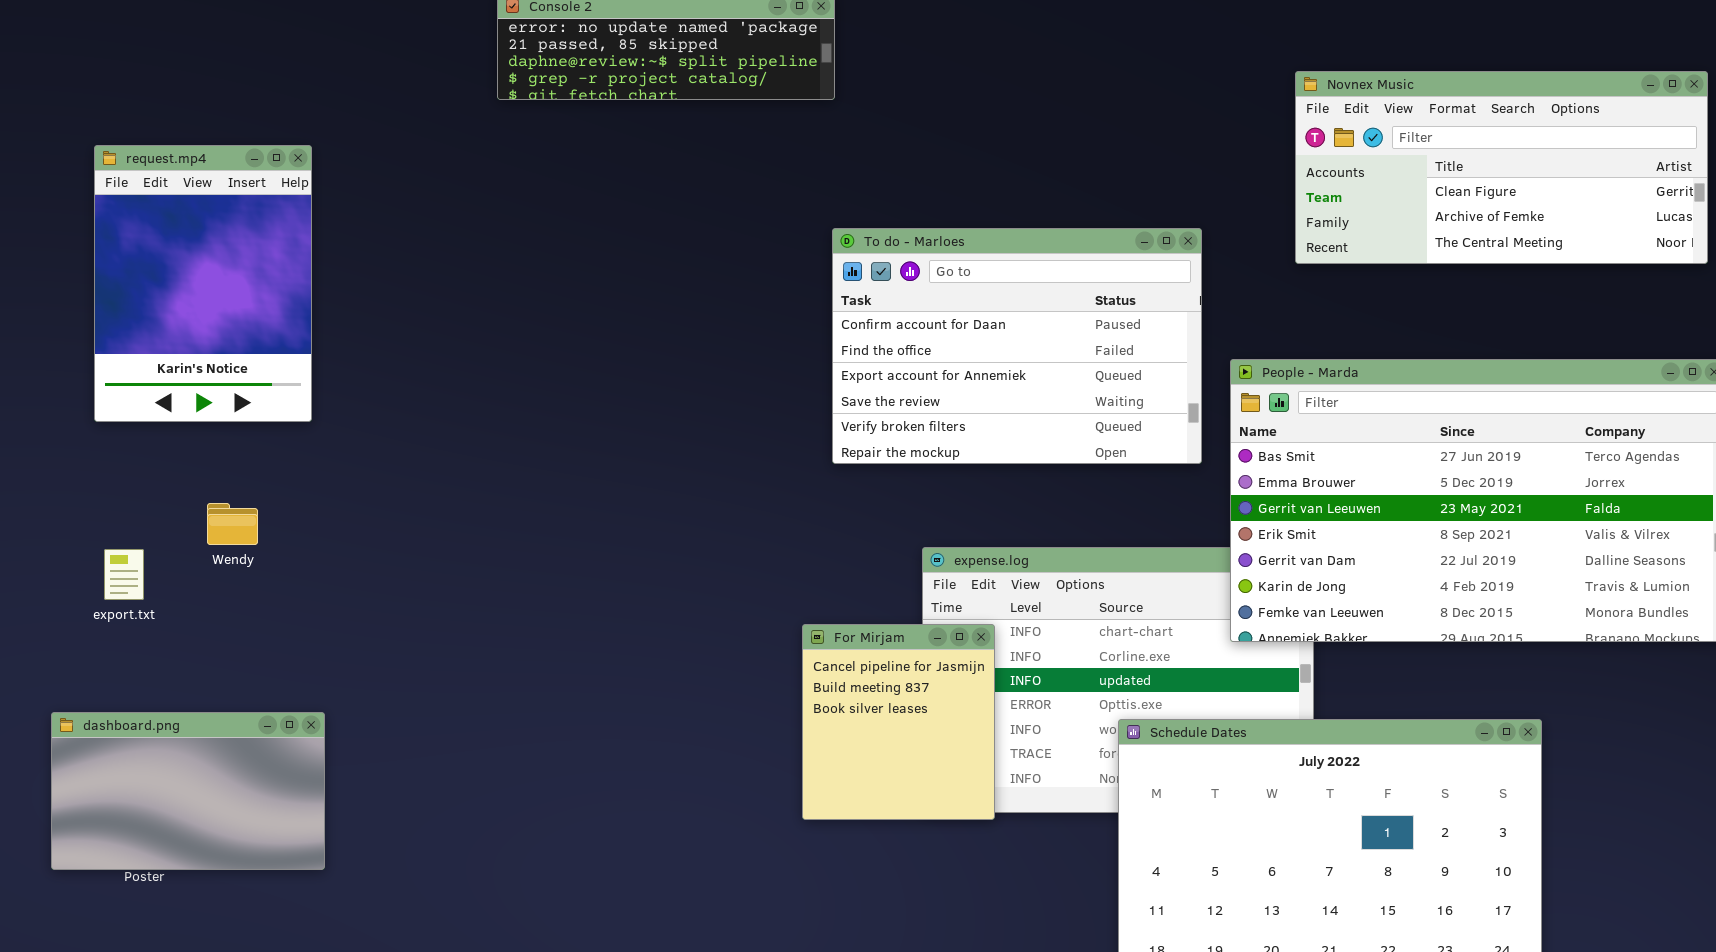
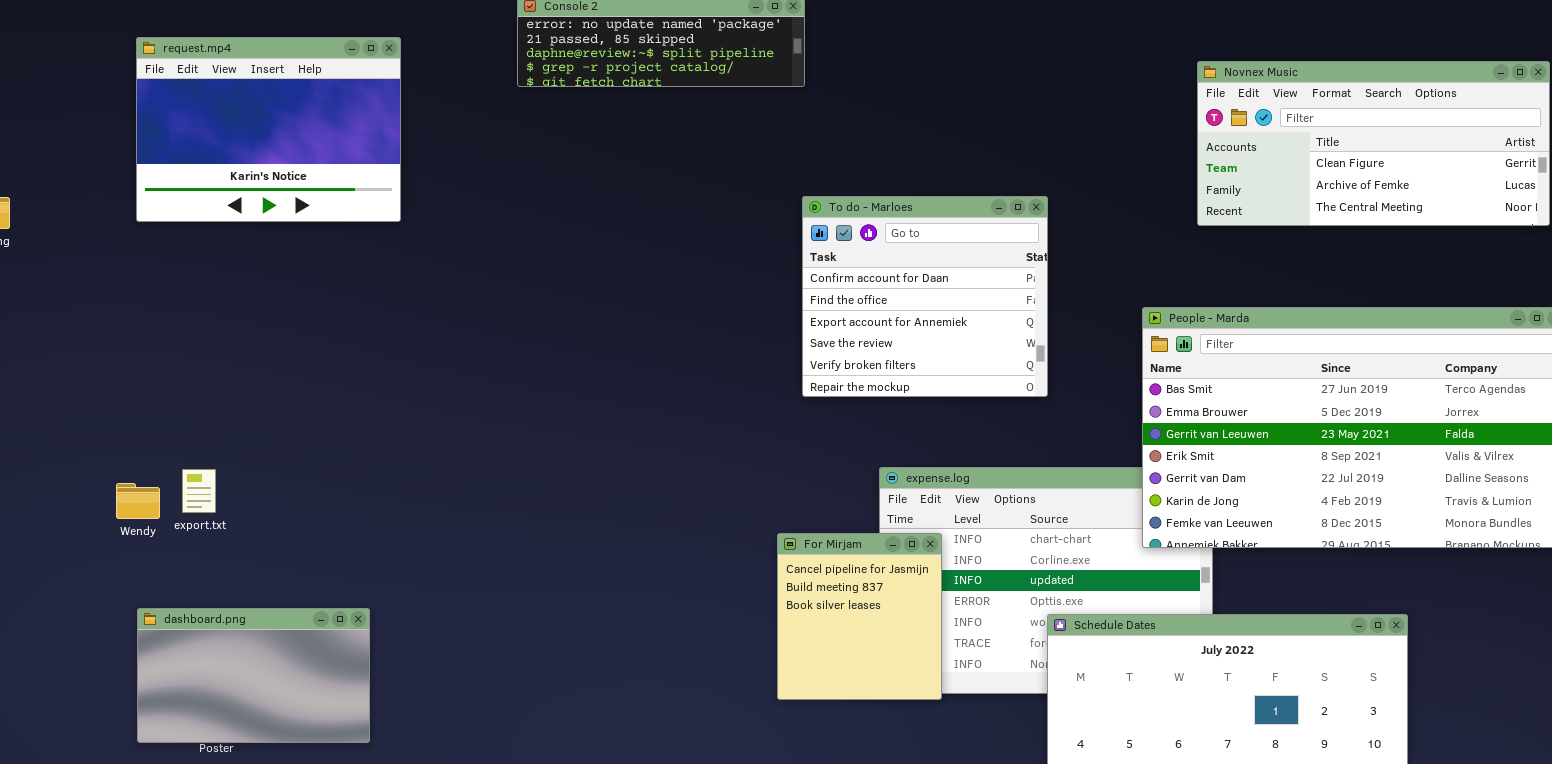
request.mp4: [94,145,312,422] -> [136,37,401,222], moved, resized
To do - Marloes: [832,228,1202,464] -> [802,196,1048,397], resized
Wendy: [207,503,258,545] -> [116,483,160,519], moved

